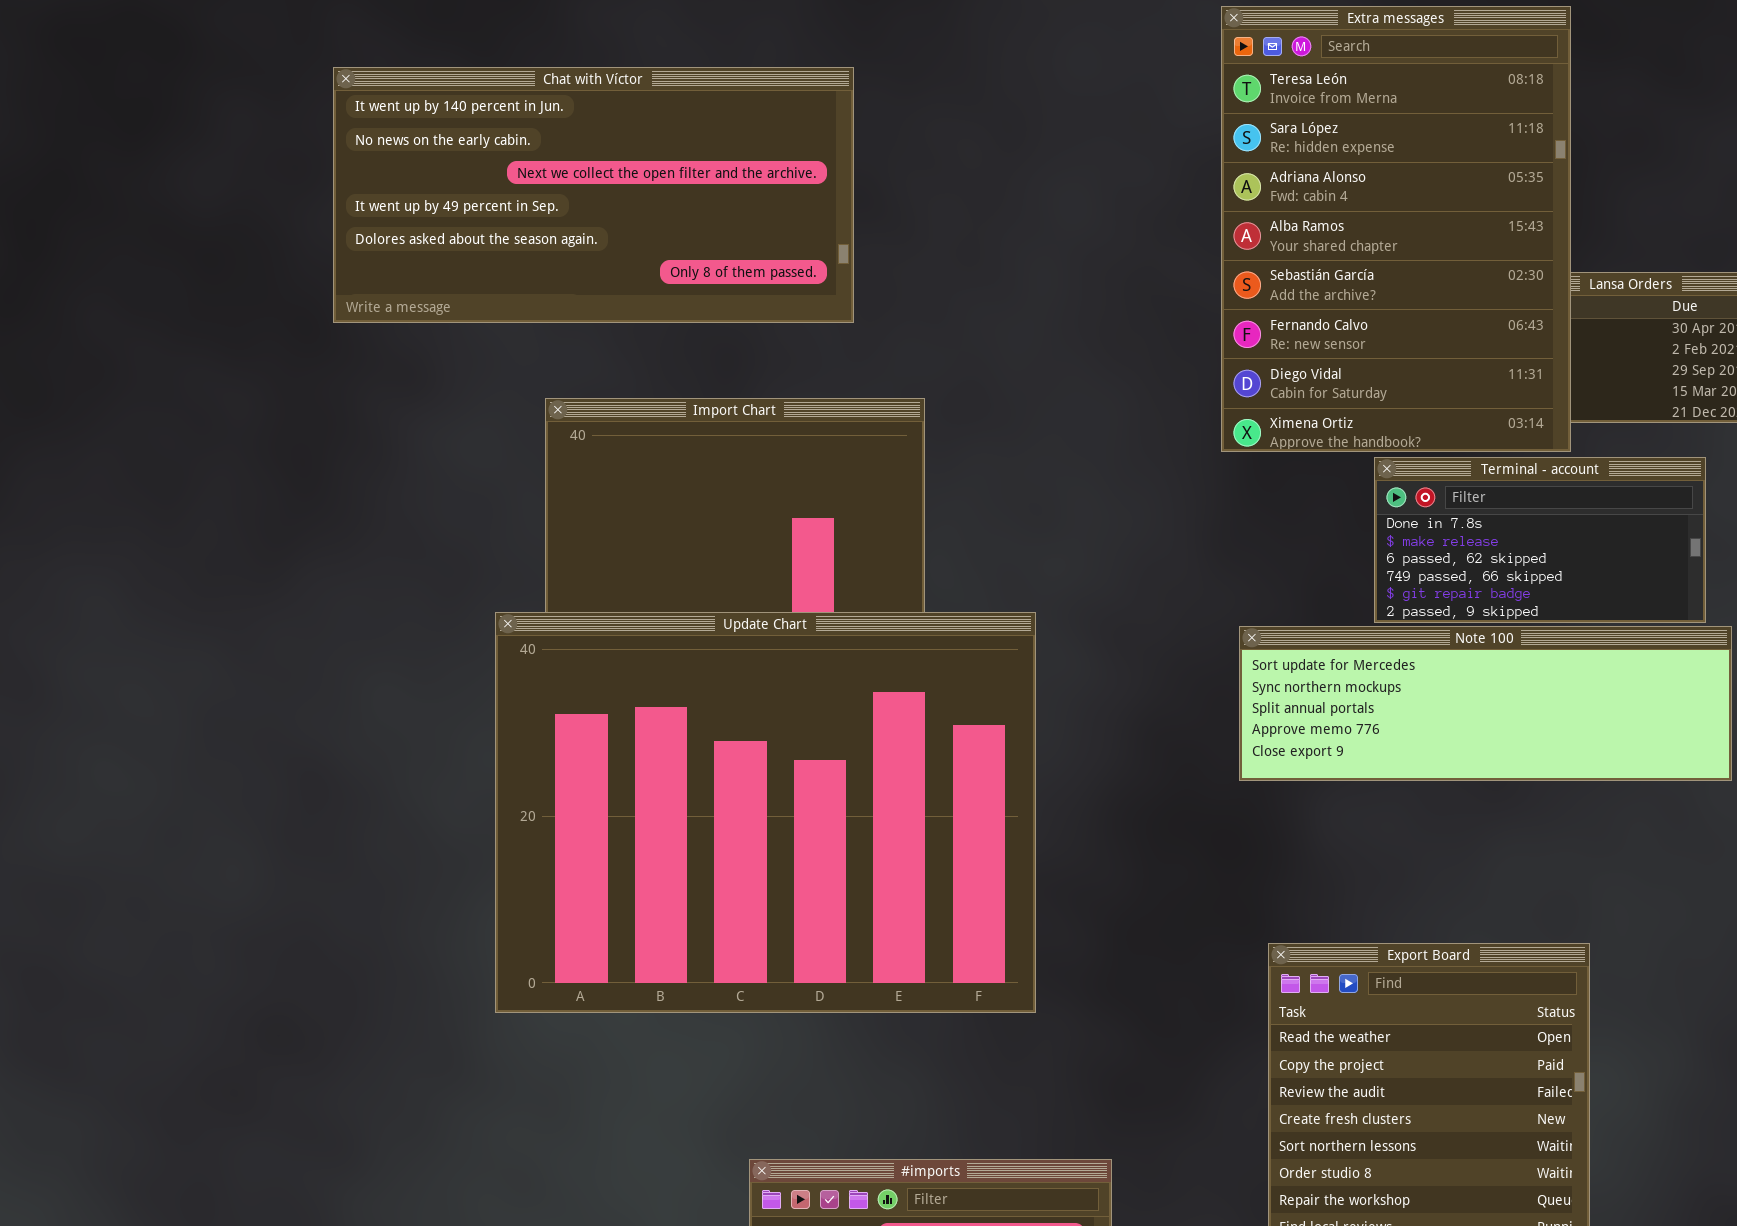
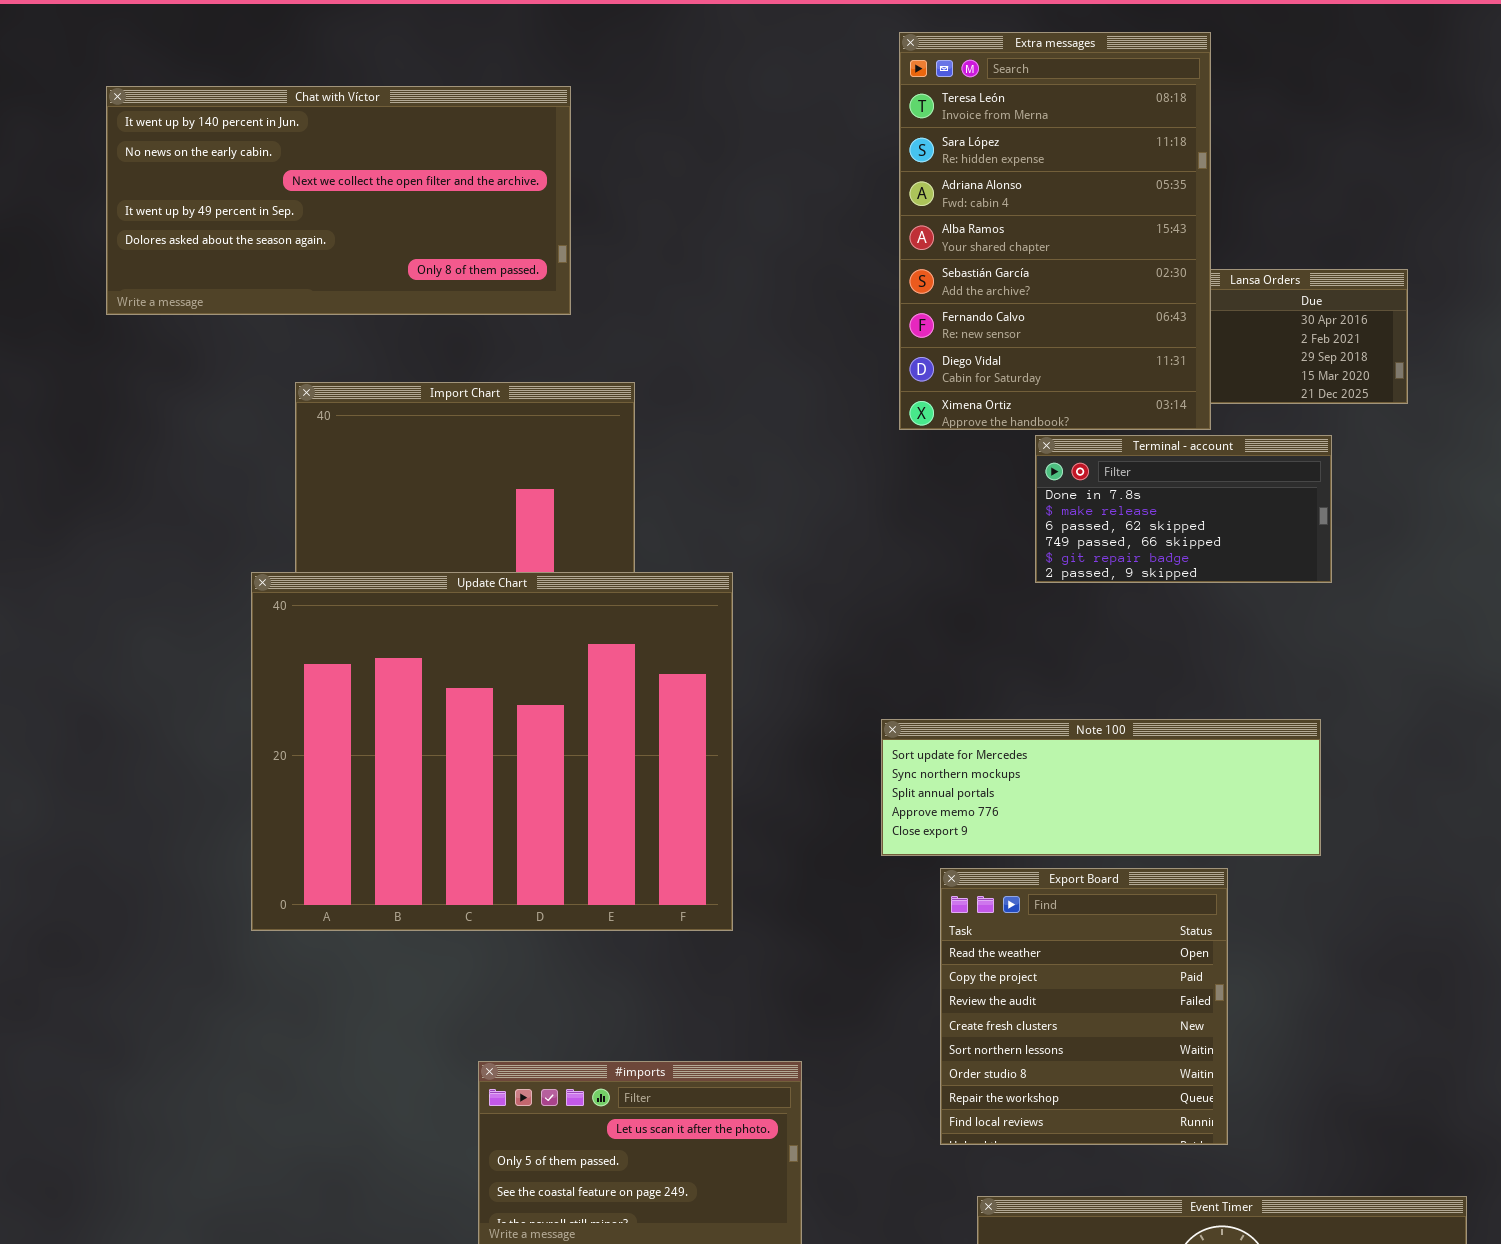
Note 100: [1239,626,1732,781] -> [881,719,1321,856], moved

